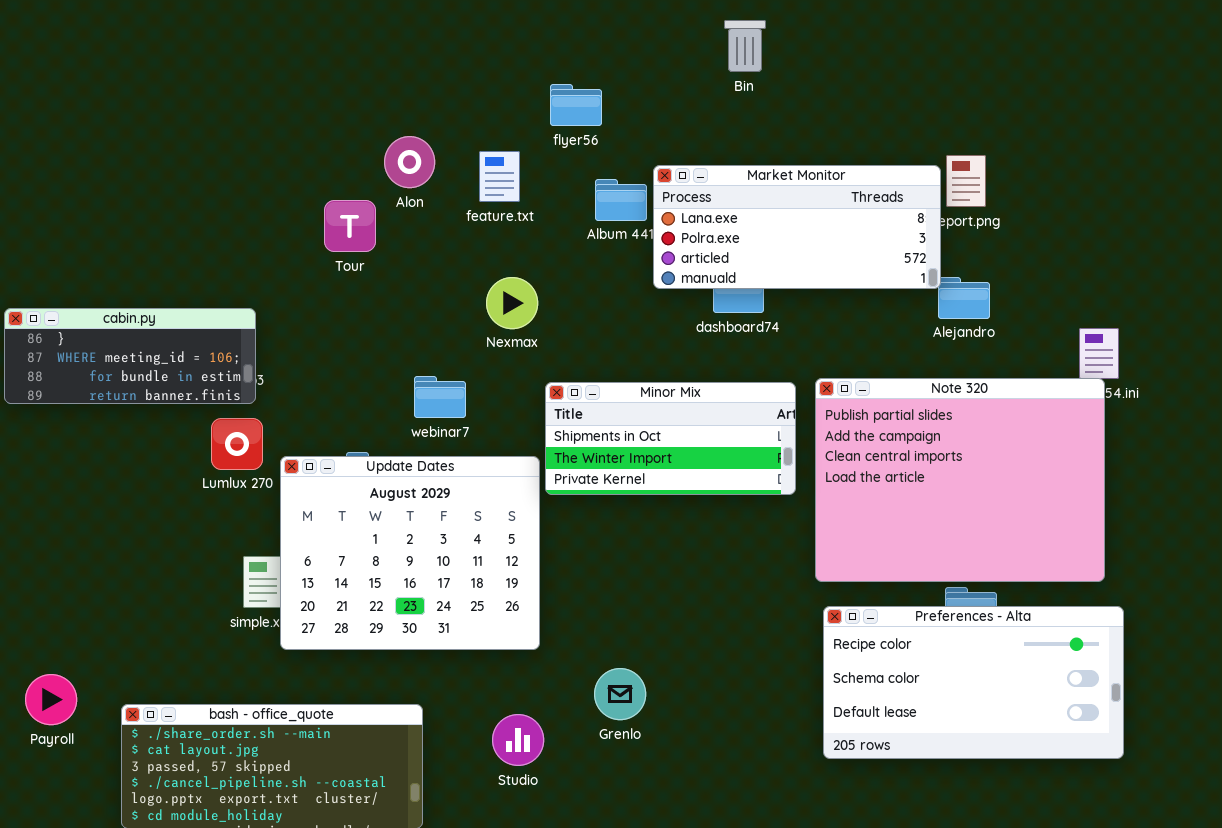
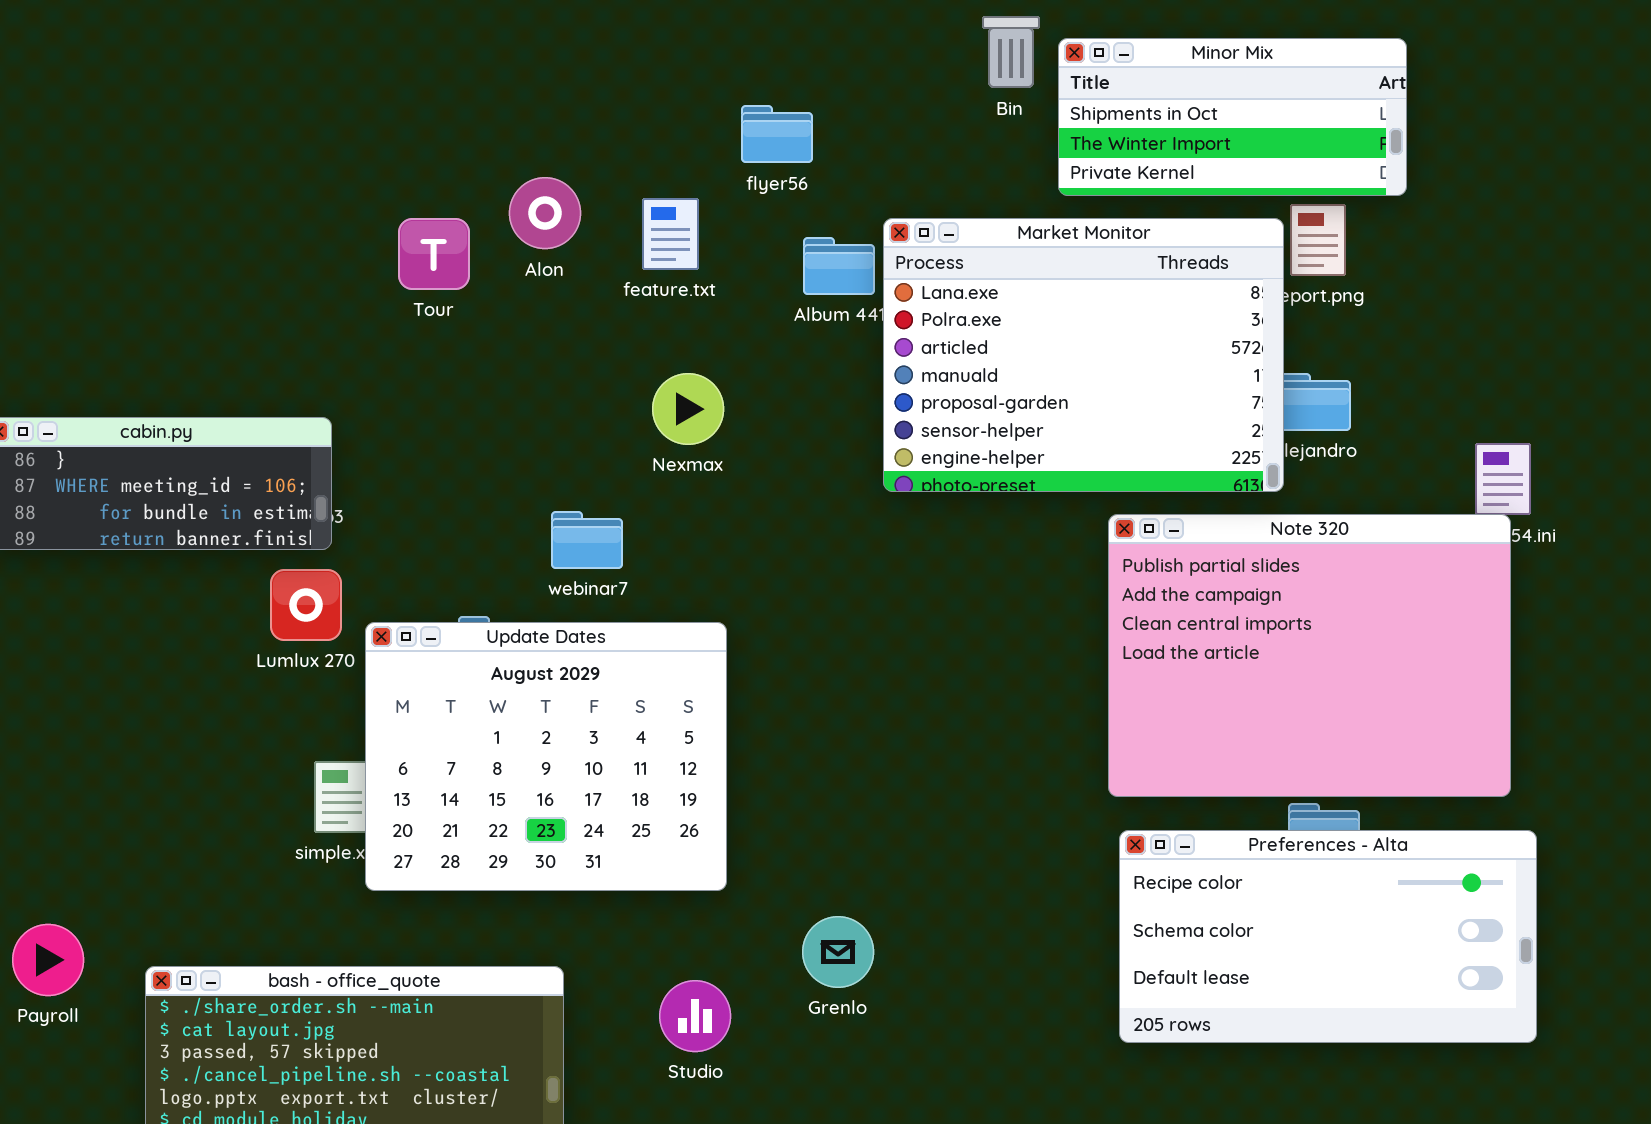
Market Monitor: [653,165,941,289] -> [883,218,1284,492], resized
Tour: [324,200,376,252] -> [398,218,470,290], moved
Minor Mix: [545,382,796,495] -> [1058,38,1407,196], moved

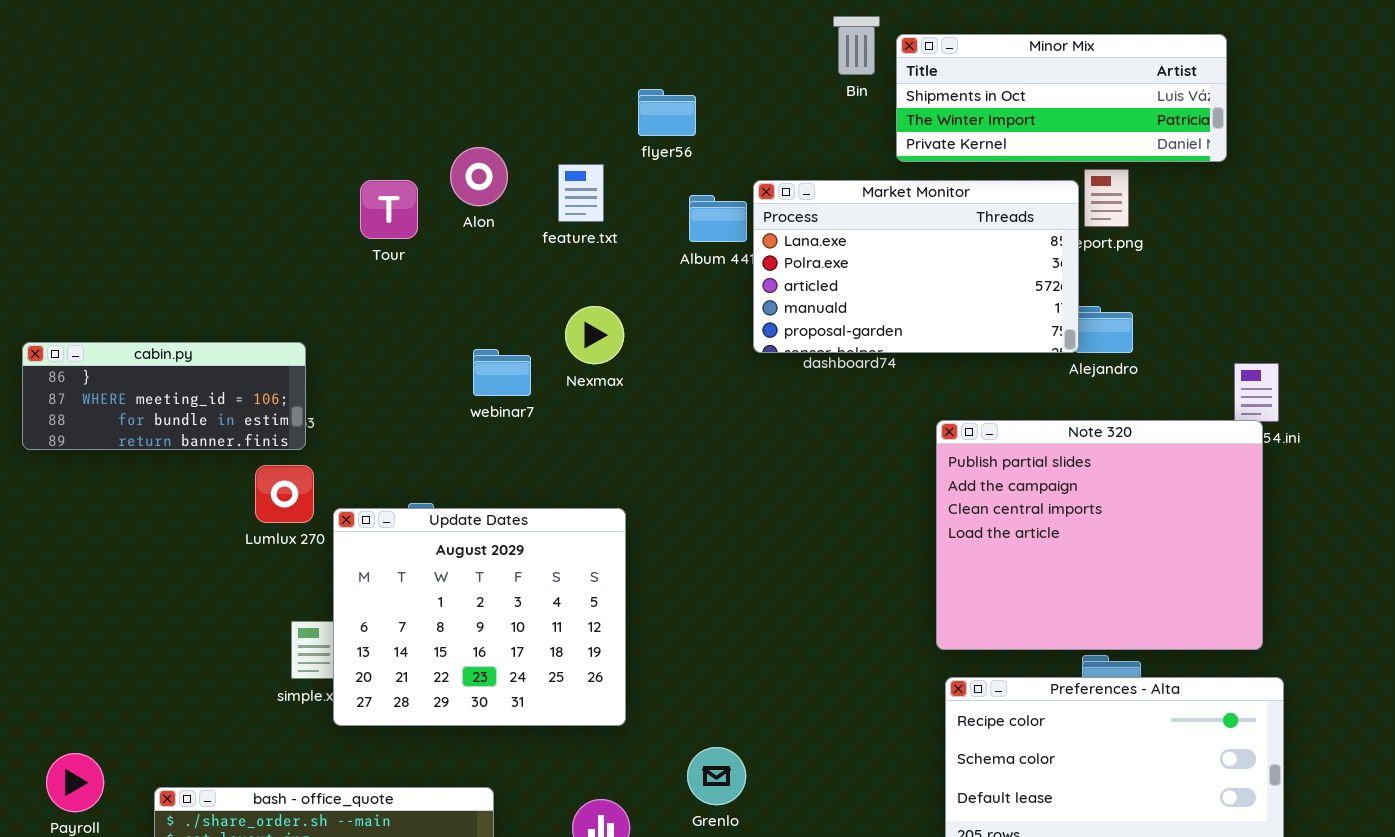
Minor Mix: [1058,38,1407,196] -> [896,34,1227,162], resized
Market Monitor: [883,218,1284,492] -> [753,180,1079,353], resized
webinar7: [551,511,623,569] -> [473,349,531,396], moved

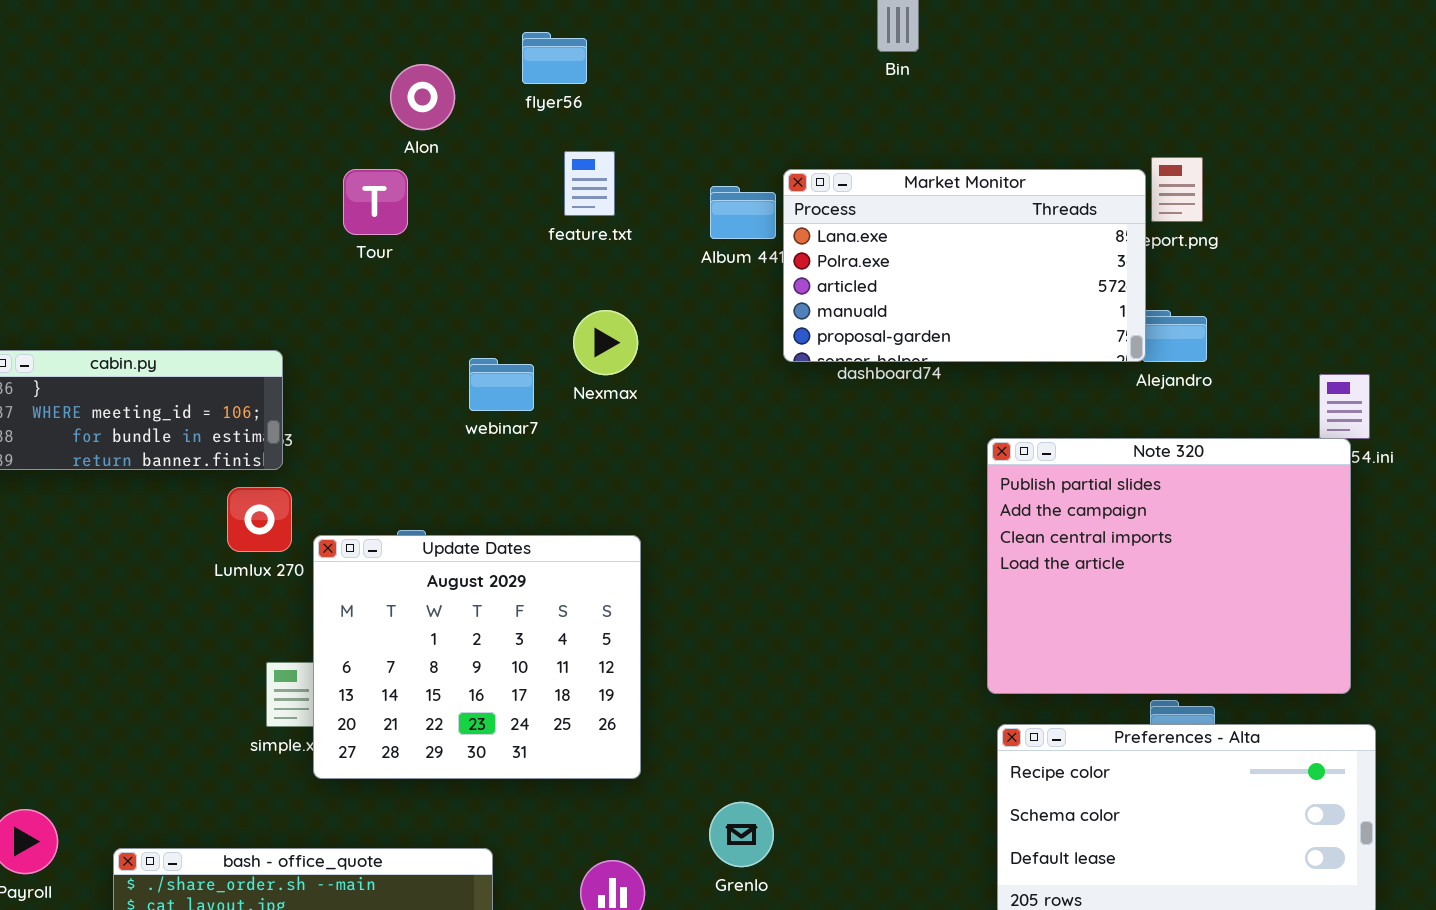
Minor Mix: [896,34,1227,162] -> none, closed
flyer56: [638,89,696,136] -> [522,32,587,84], moved
Alon: [450,147,508,206] -> [390,64,455,130], moved

